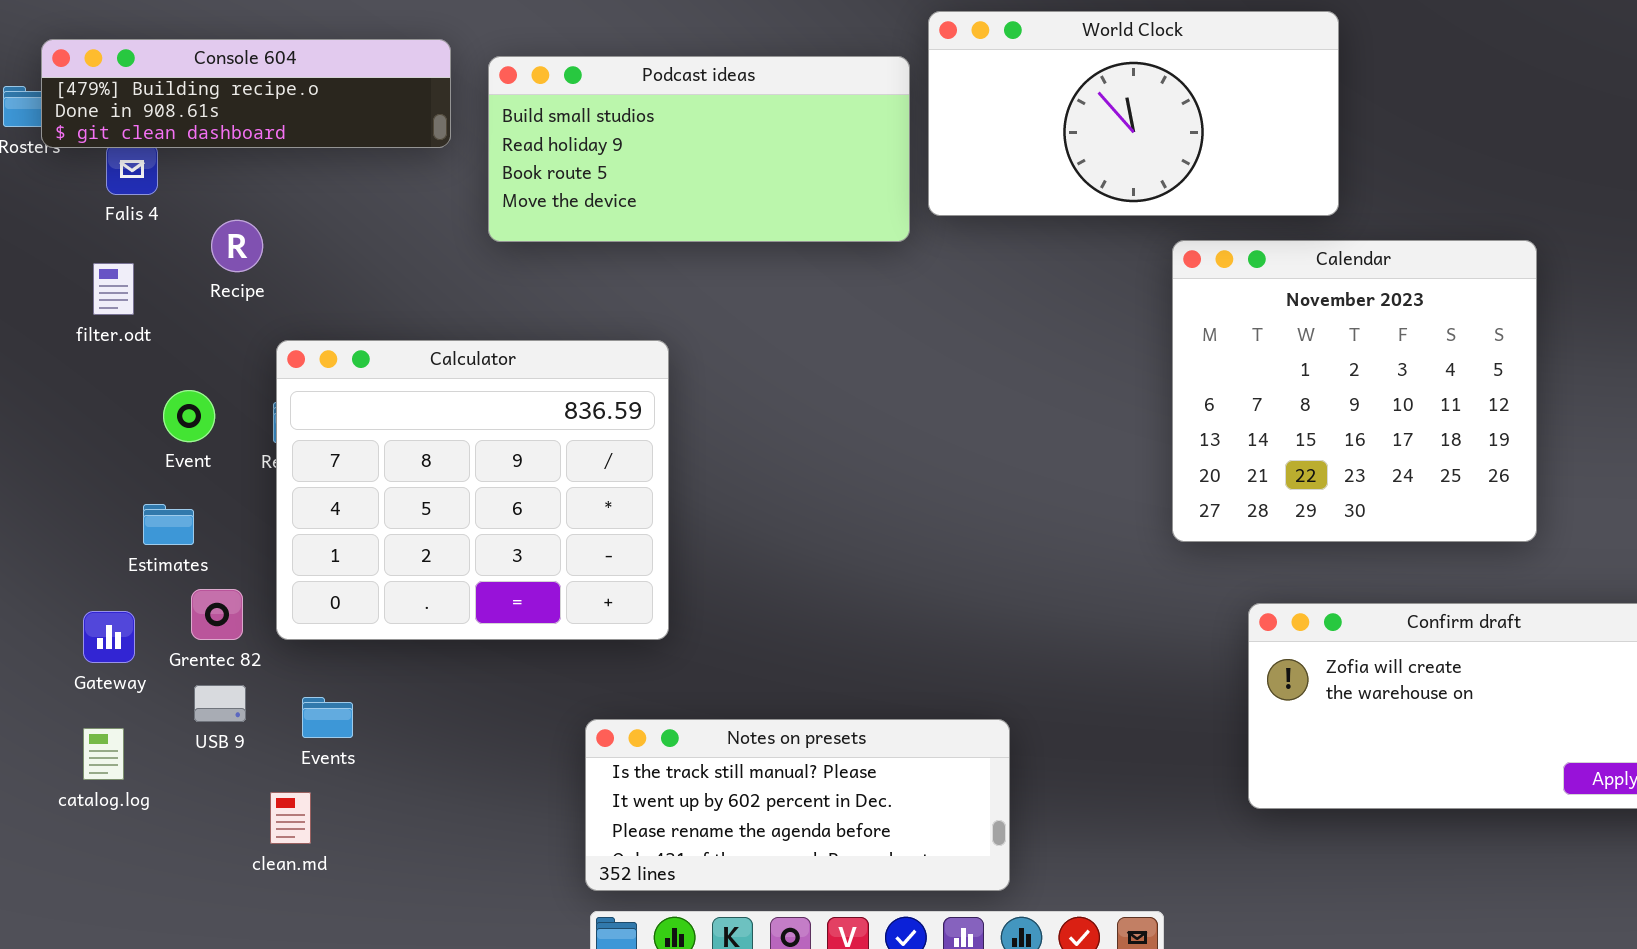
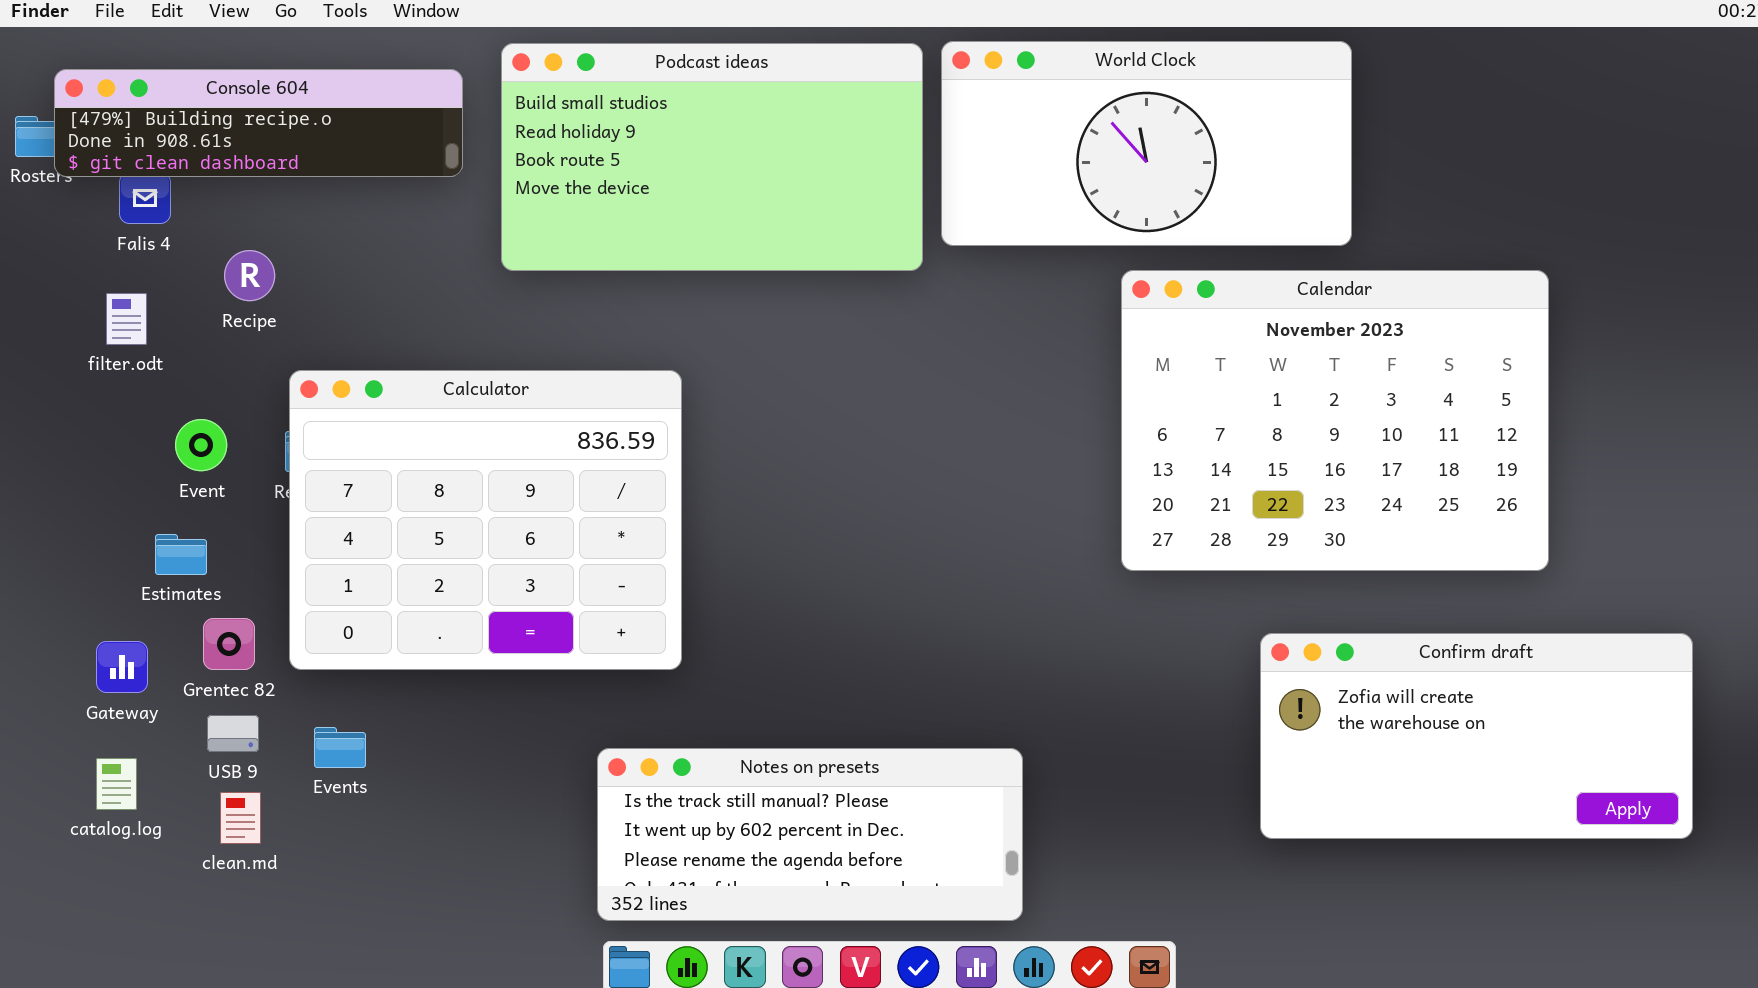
Podcast ideas: [488,56,910,242] -> [501,43,923,271], resized
Calendar: [1172,240,1537,542] -> [1121,270,1549,571], resized
clean.md: [270,792,311,844] -> [220,792,261,844], moved

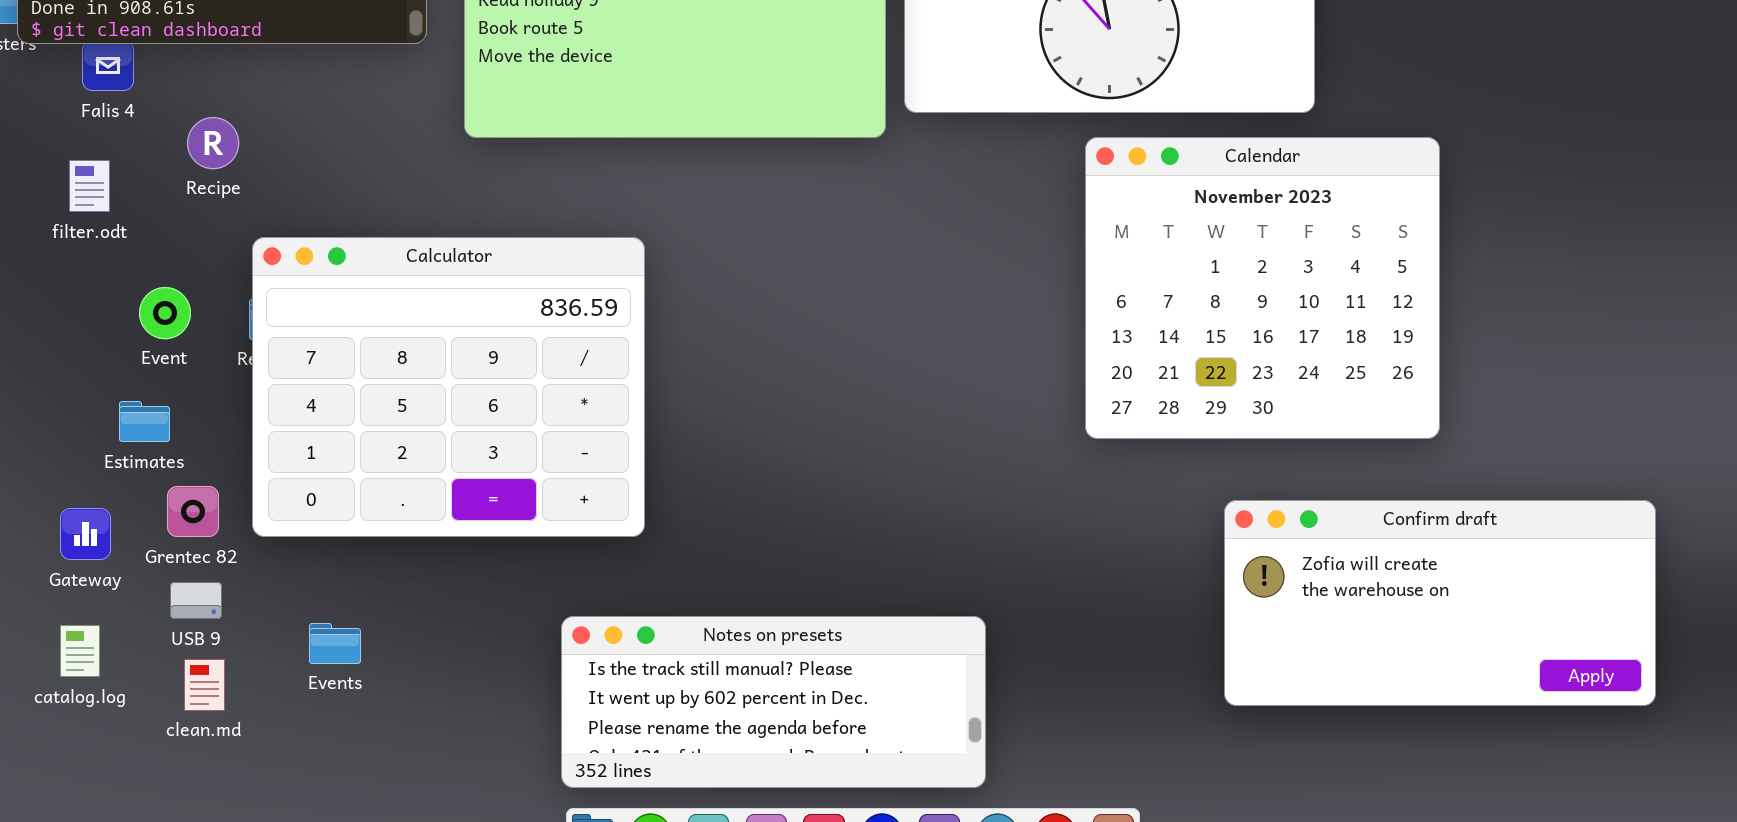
Calendar: [1121,270,1549,571] -> [1085,137,1440,439], resized
Events: [314,727,366,768] -> [309,623,361,664], moved

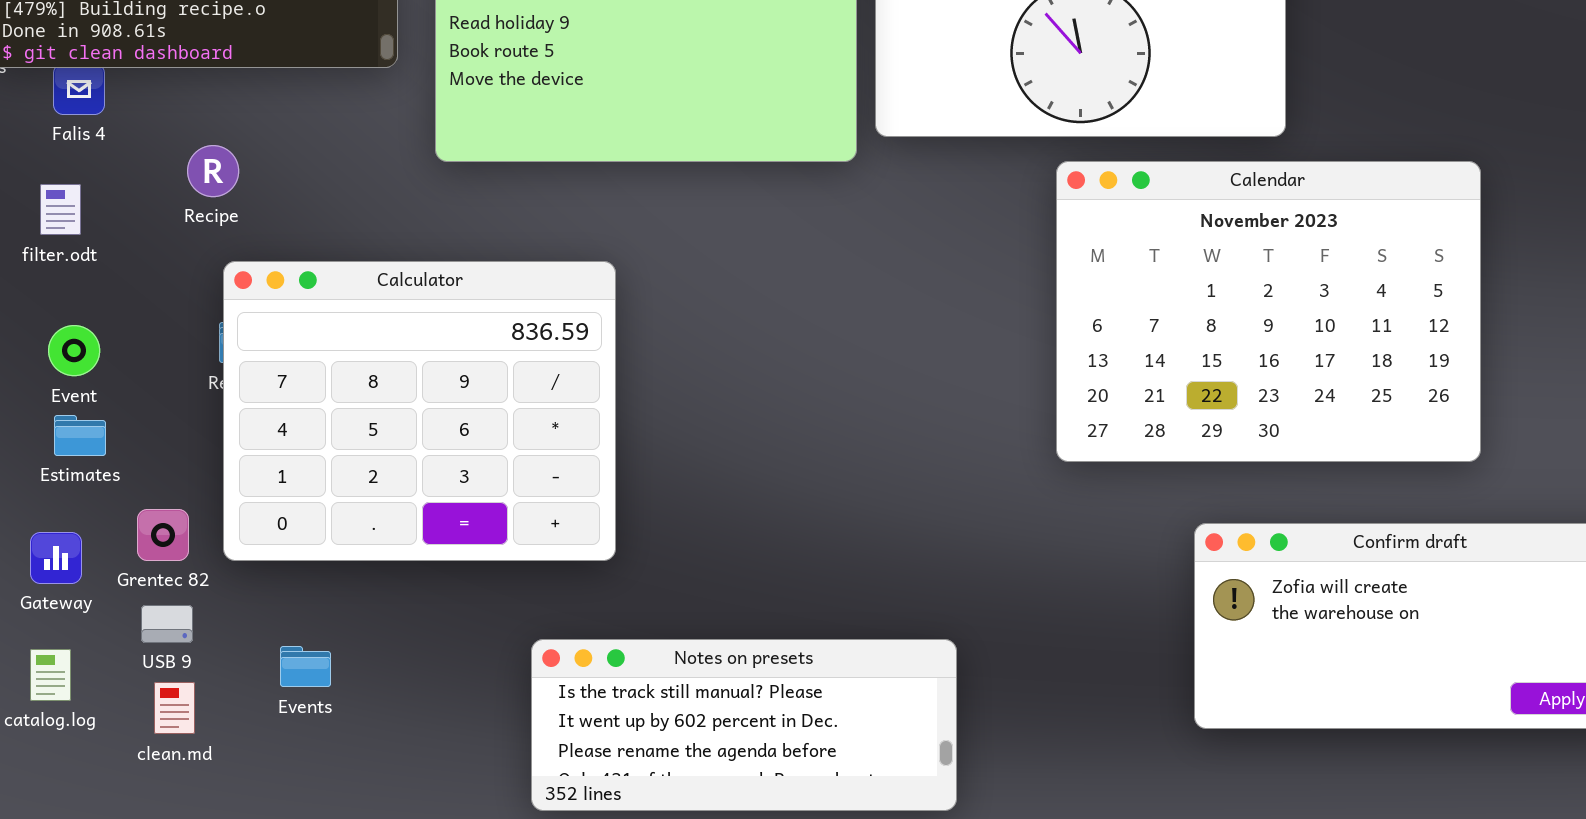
Recipe: [187,117,239,169] -> [187,145,239,197], moved
Calendar: [1085,137,1440,439] -> [1056,161,1481,462], resized
Event: [139,287,191,339] -> [48,325,100,376], moved
Estimates: [119,401,170,442] -> [54,415,106,456], moved

